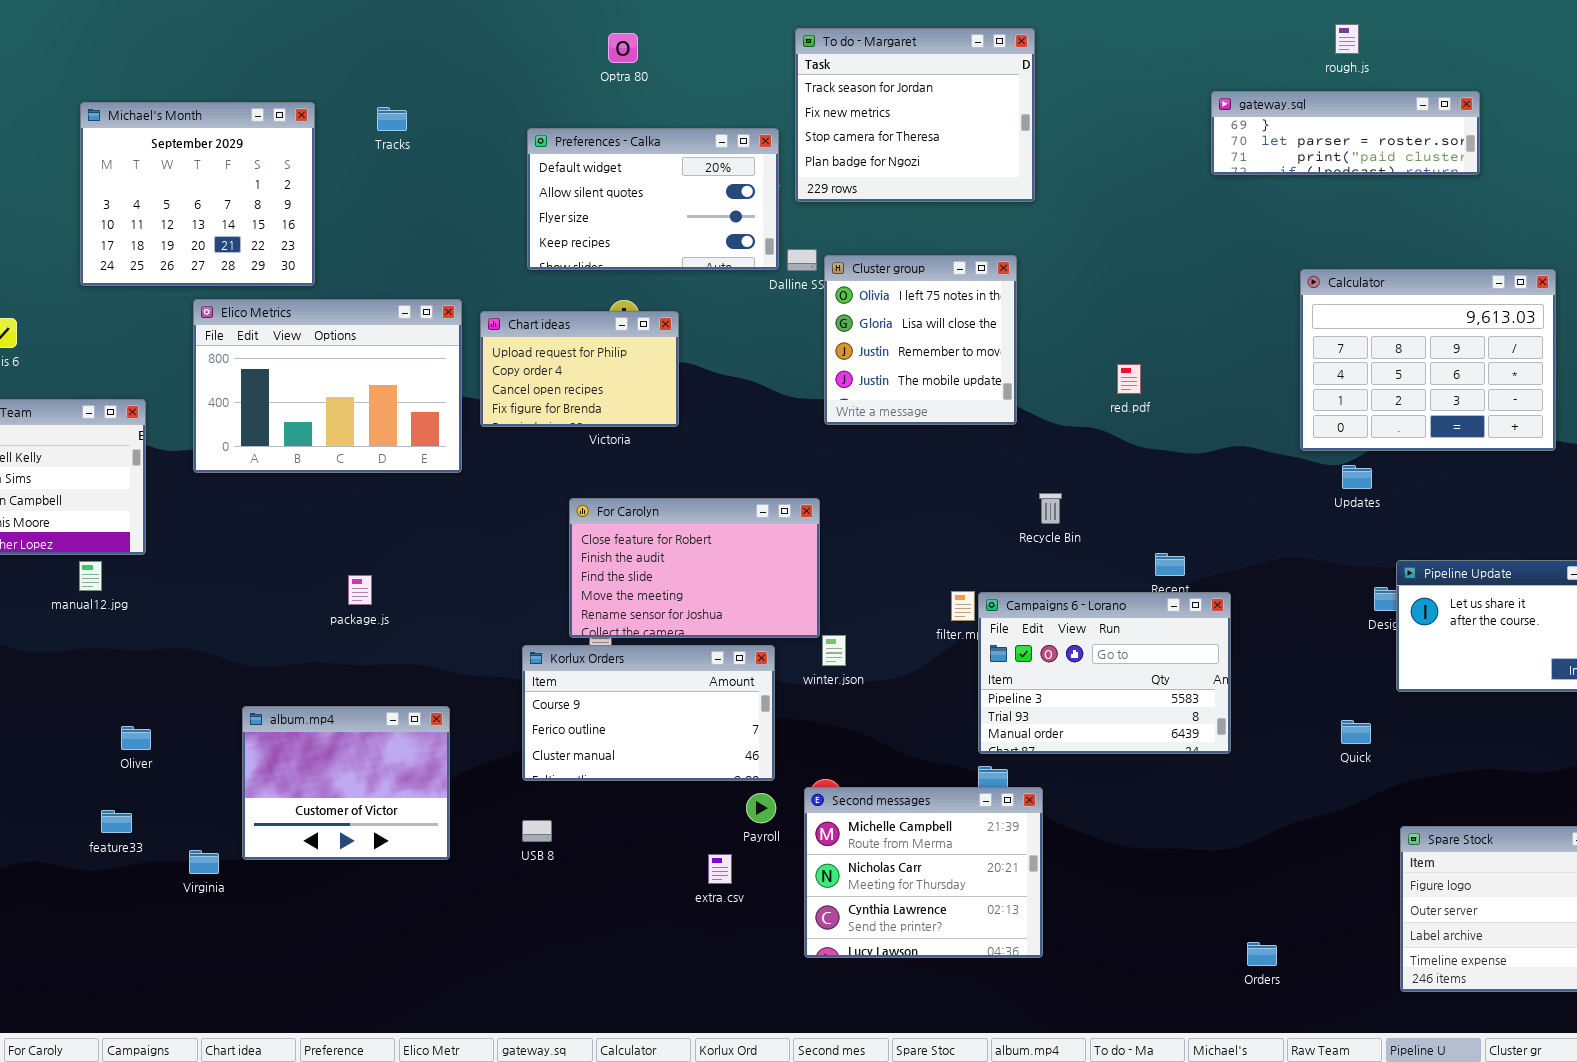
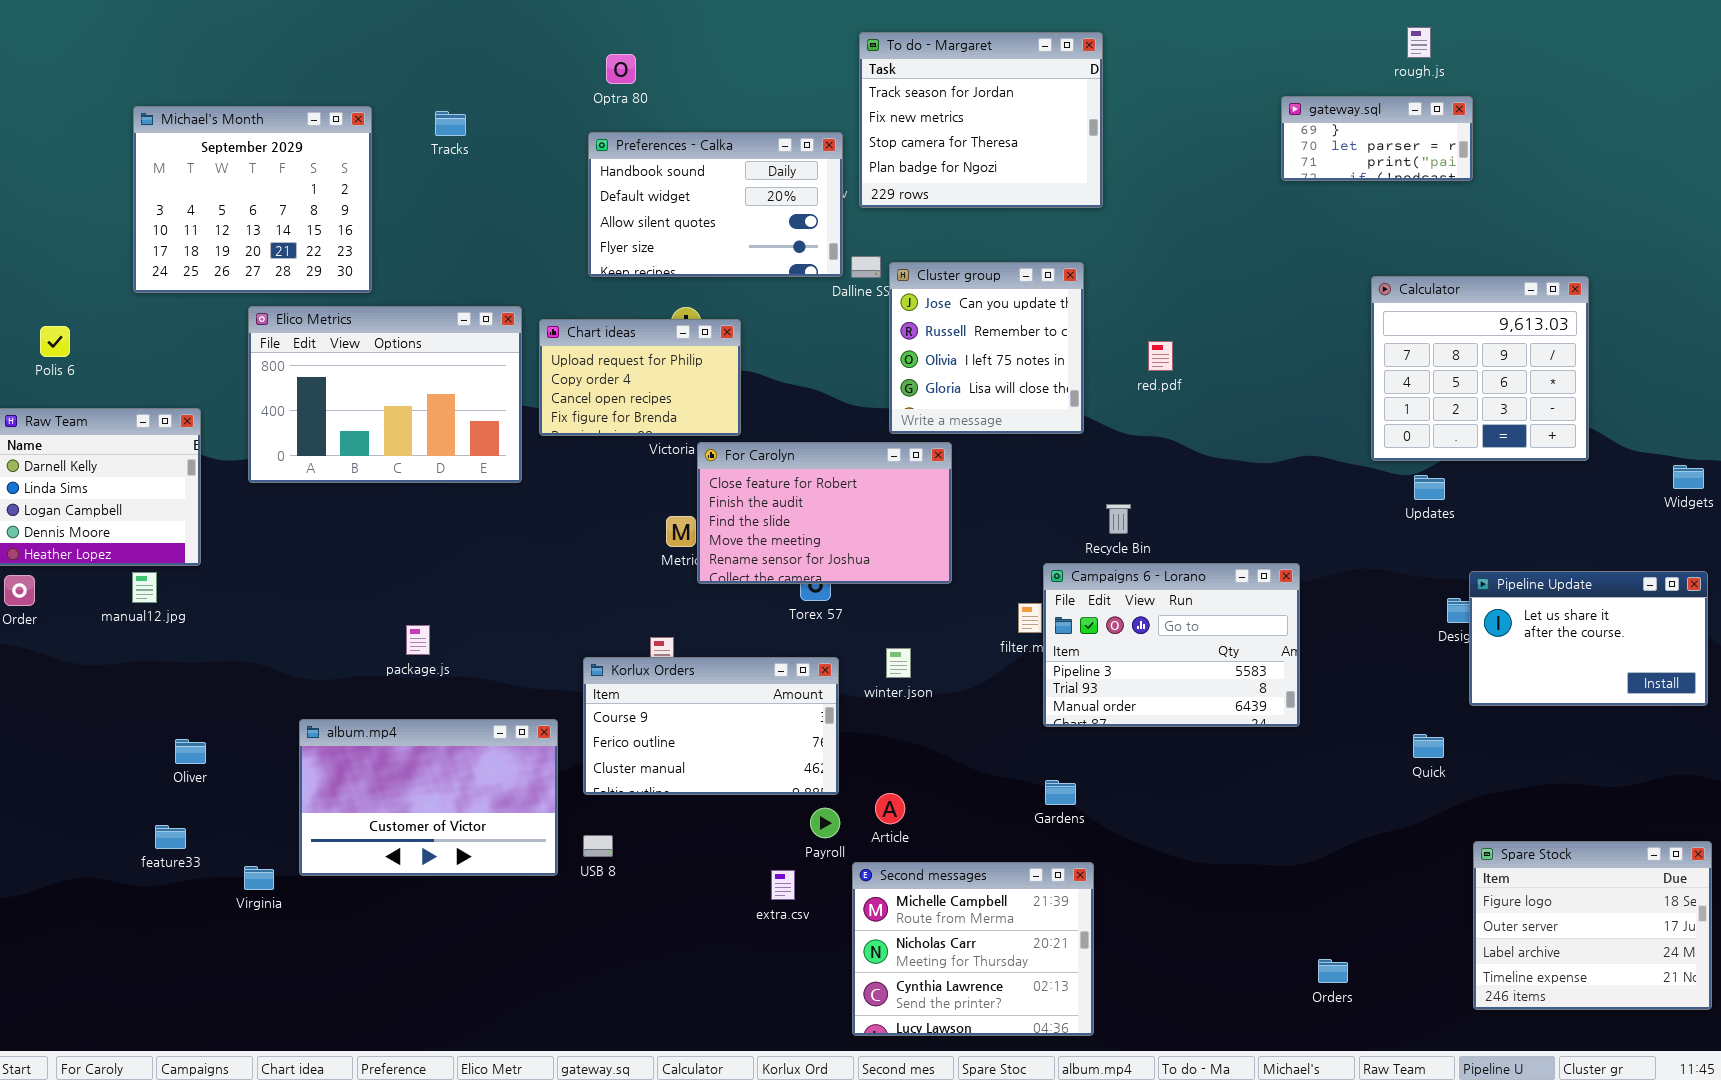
Optra 80: [608,33,638,63] -> [606,54,636,84], moved
gateway.sql: [1211,91,1480,175] -> [1281,96,1473,181], resized
Preferences - Calka: [527,128,779,270] -> [588,132,843,277], scrolled up 1 row
Cluster group: [824,255,1017,425] -> [889,262,1084,434], scrolled up 2 rows
Calculator: [1300,269,1556,451] -> [1371,276,1589,461], resized
red.pdf: [1117,364,1141,394] -> [1148,341,1173,371], moved
For Carolyn: [569,498,820,638] -> [697,442,952,584], moved
package.js: [348,575,372,605] -> [406,625,430,655], moved
Campaigns 6 - Lorano: [978,592,1231,754] -> [1043,563,1300,727], moved
album.mp4: [242,706,450,860] -> [299,719,558,876], resized
Second messages: [804,787,1043,958] -> [852,862,1094,1036], moved

